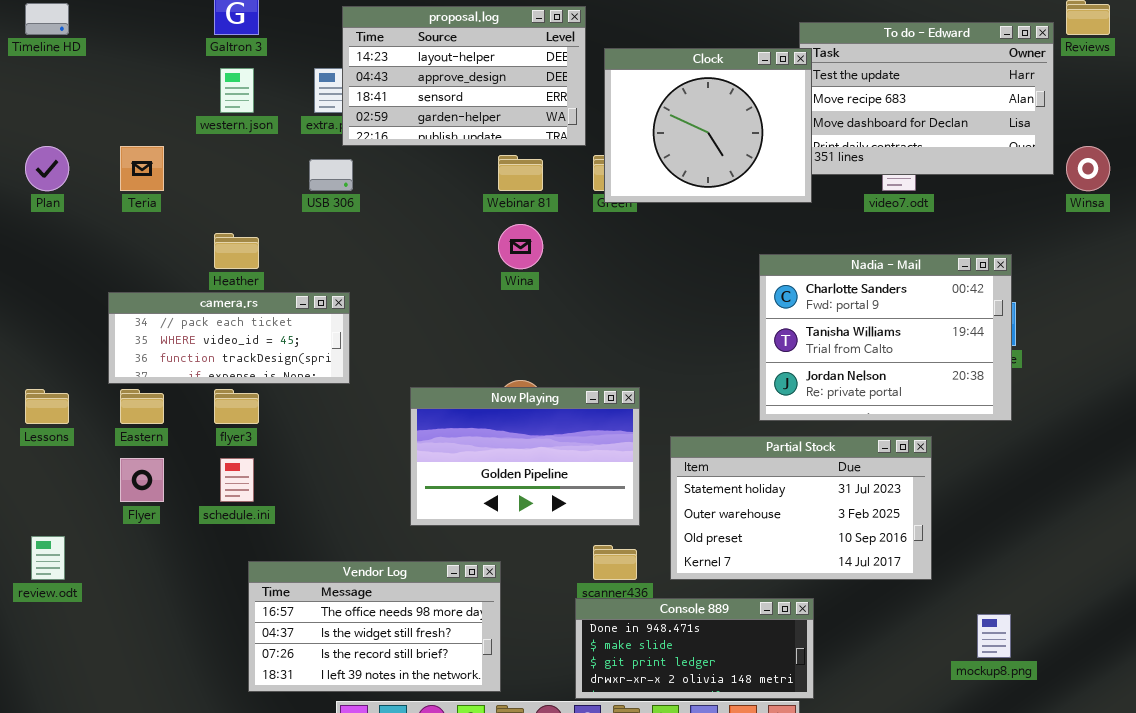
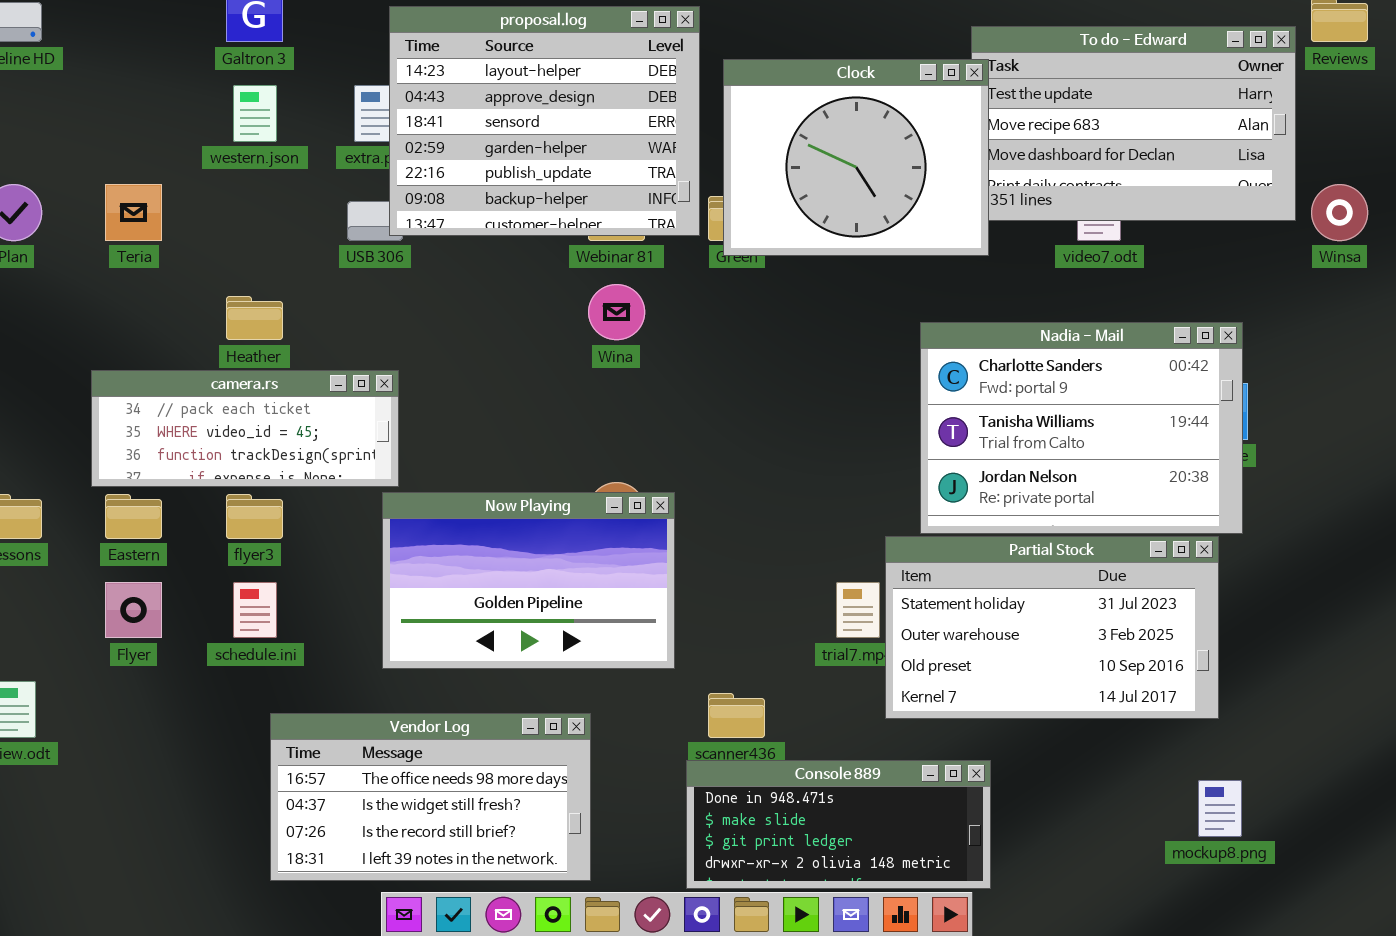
proposal.log: [342,6,586,146] -> [389,6,700,236], resized
Now Playing: [410,387,640,526] -> [382,492,675,669], moved
Partial Stock: [670,436,932,580] -> [885,536,1219,719], moved

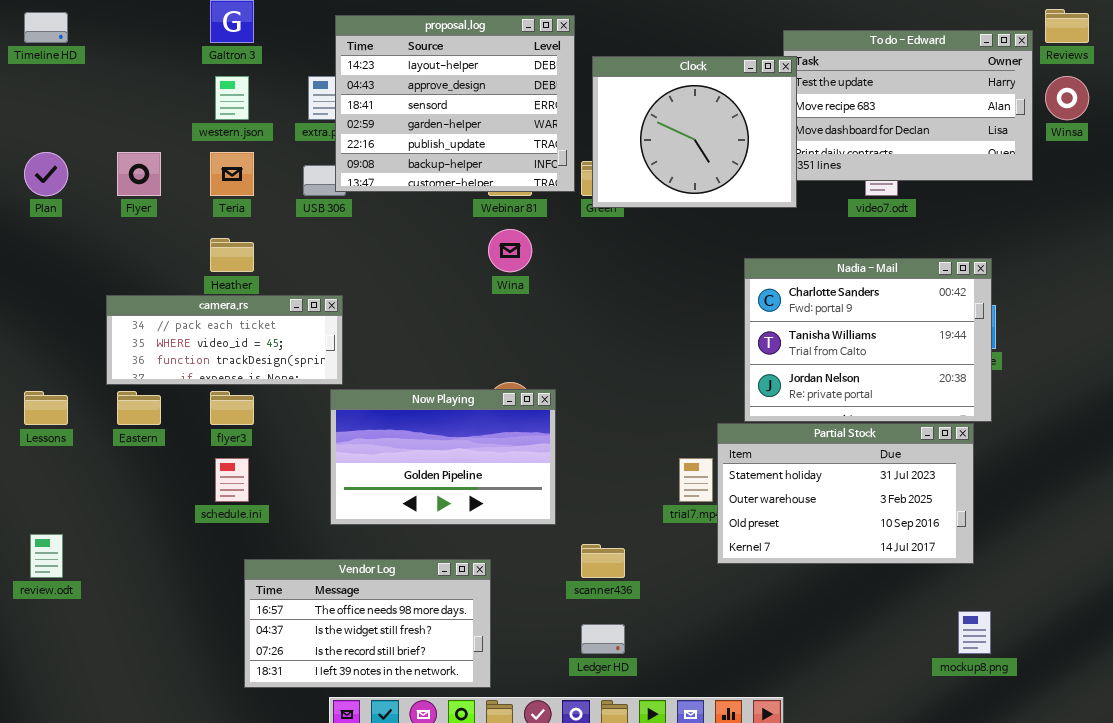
Teria: [105,184,162,241] -> [210,152,254,196], moved
Winsa: [1311,184,1368,241] -> [1045,76,1089,120], moved
Flyer: [105,582,162,638] -> [117,152,161,196], moved
Console 889: [686,760,991,889] -> none, closed

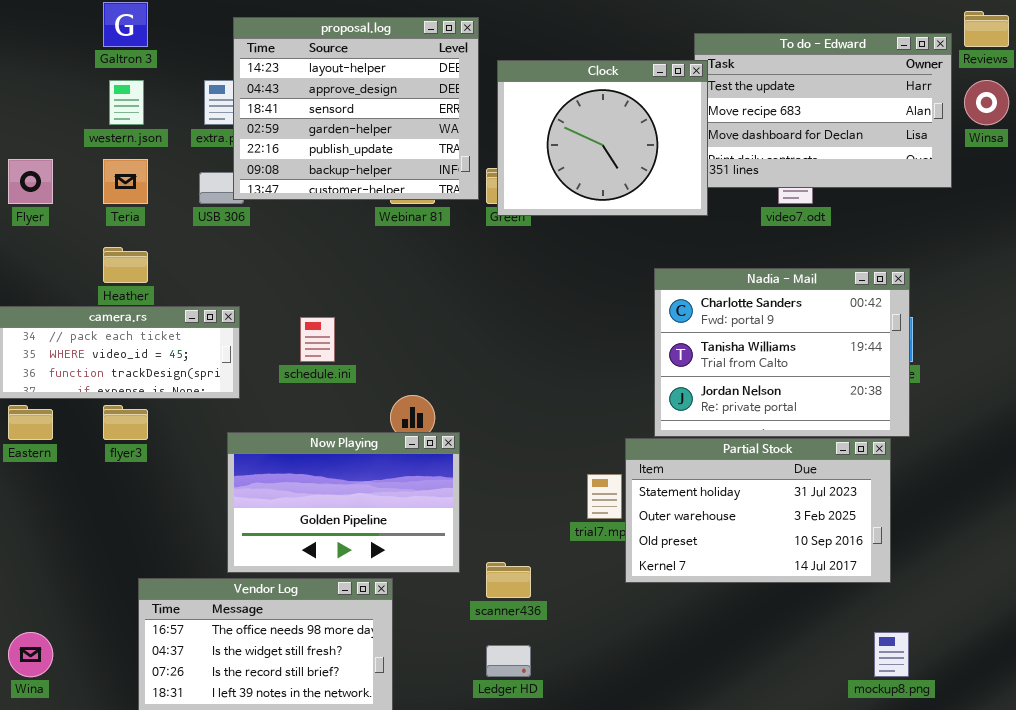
Wina: [488,229,532,272] -> [8,632,53,677], moved
Now Playing: [330,389,556,525] -> [227,432,460,573], moved
schedule.ini: [215,458,249,502] -> [300,317,335,362], moved

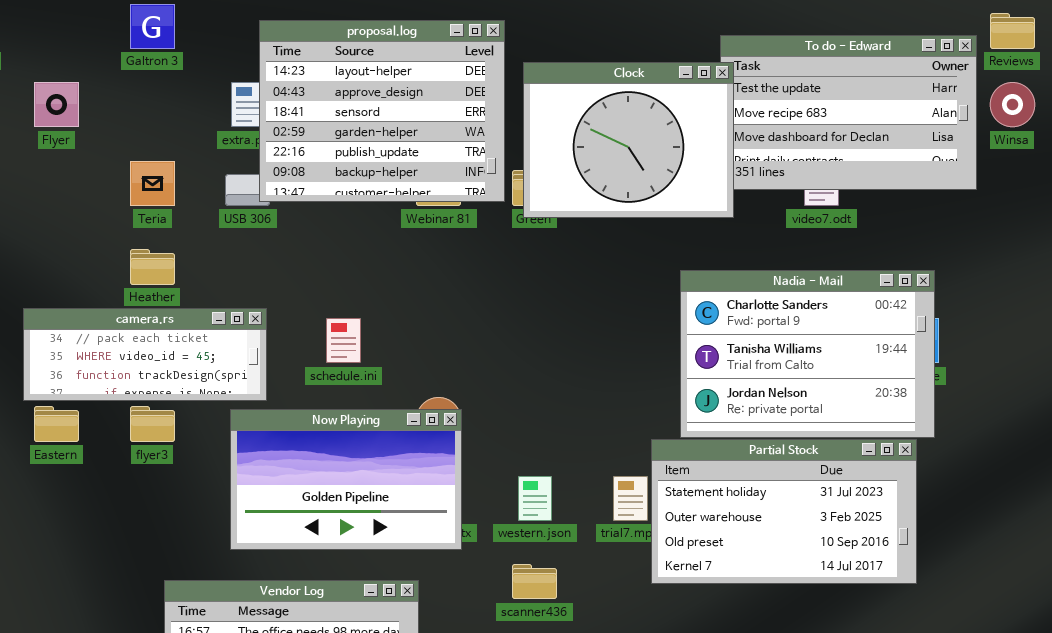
western.json: [109,80,144,125] -> [518,476,552,521], moved
Flyer: [8,159,53,204] -> [34,82,79,127], moved
Now Playing: [227,432,460,573] -> [230,409,462,550], moved

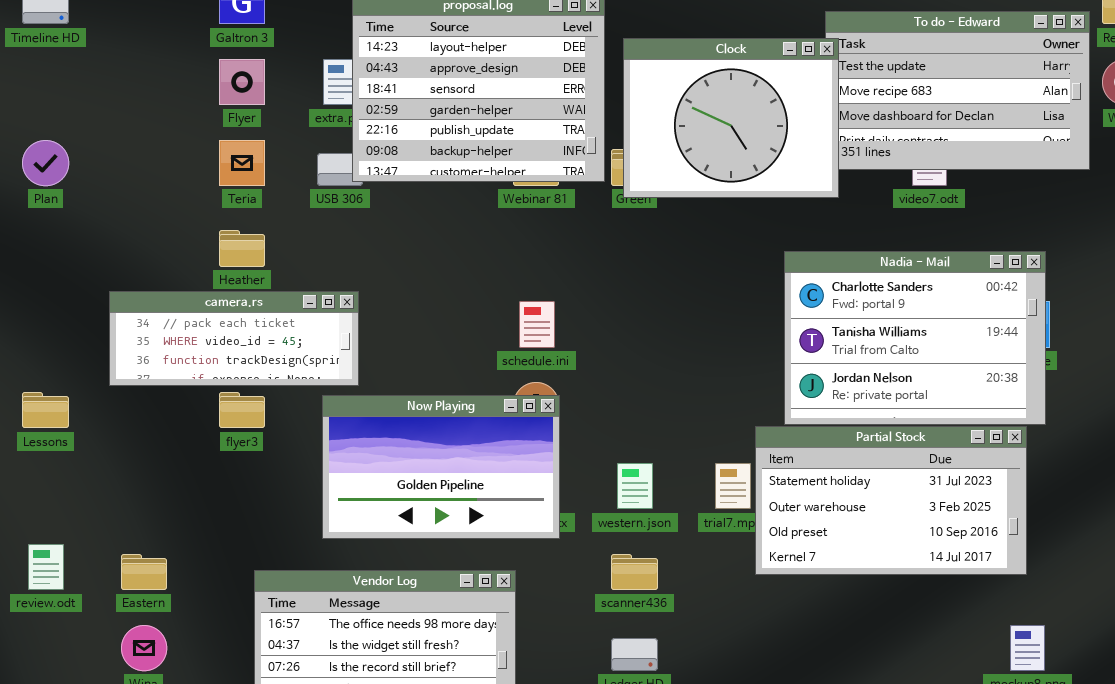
Flyer: [34,82,79,127] -> [219,59,265,105], moved
schedule.ini: [326,318,361,363] -> [519,301,555,348], moved
Eastern: [34,406,79,442] -> [121,554,167,590], moved

